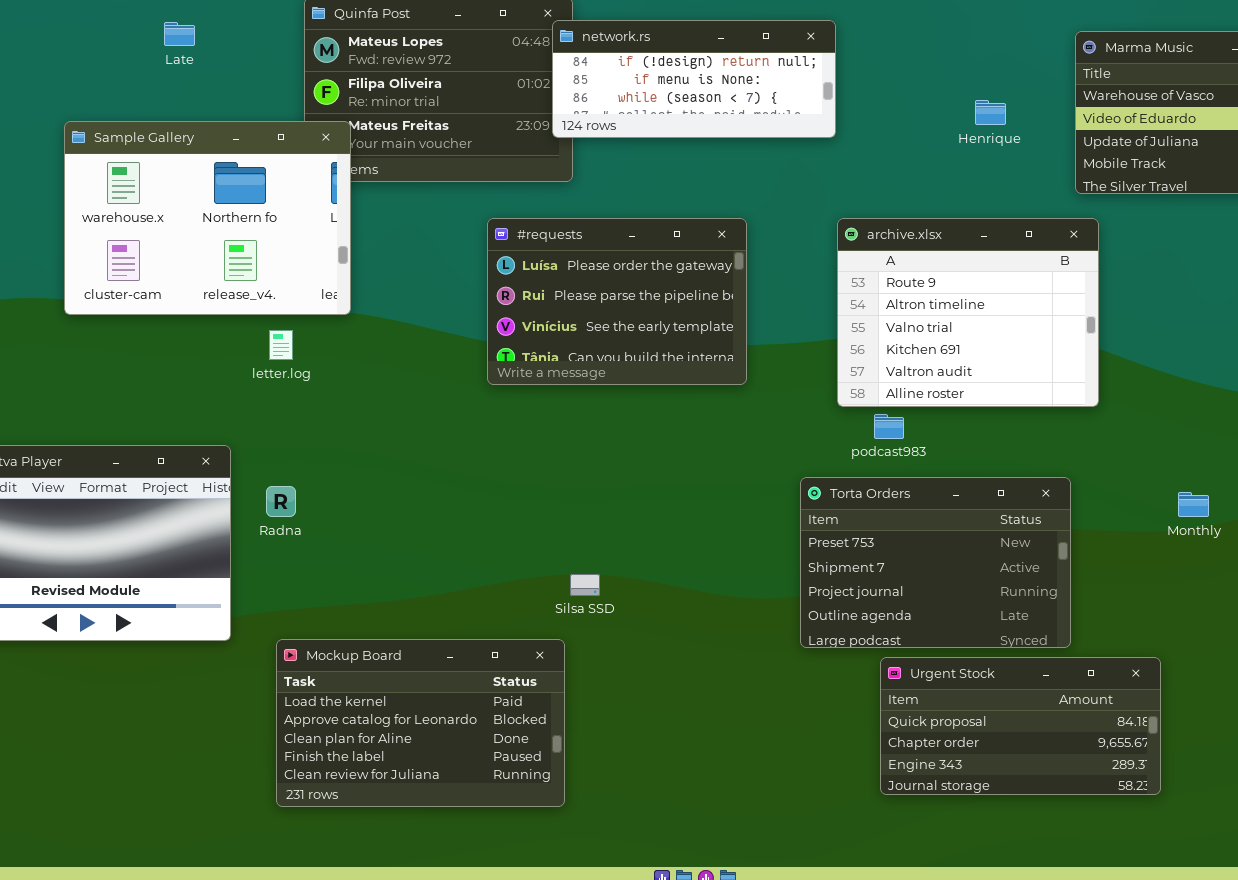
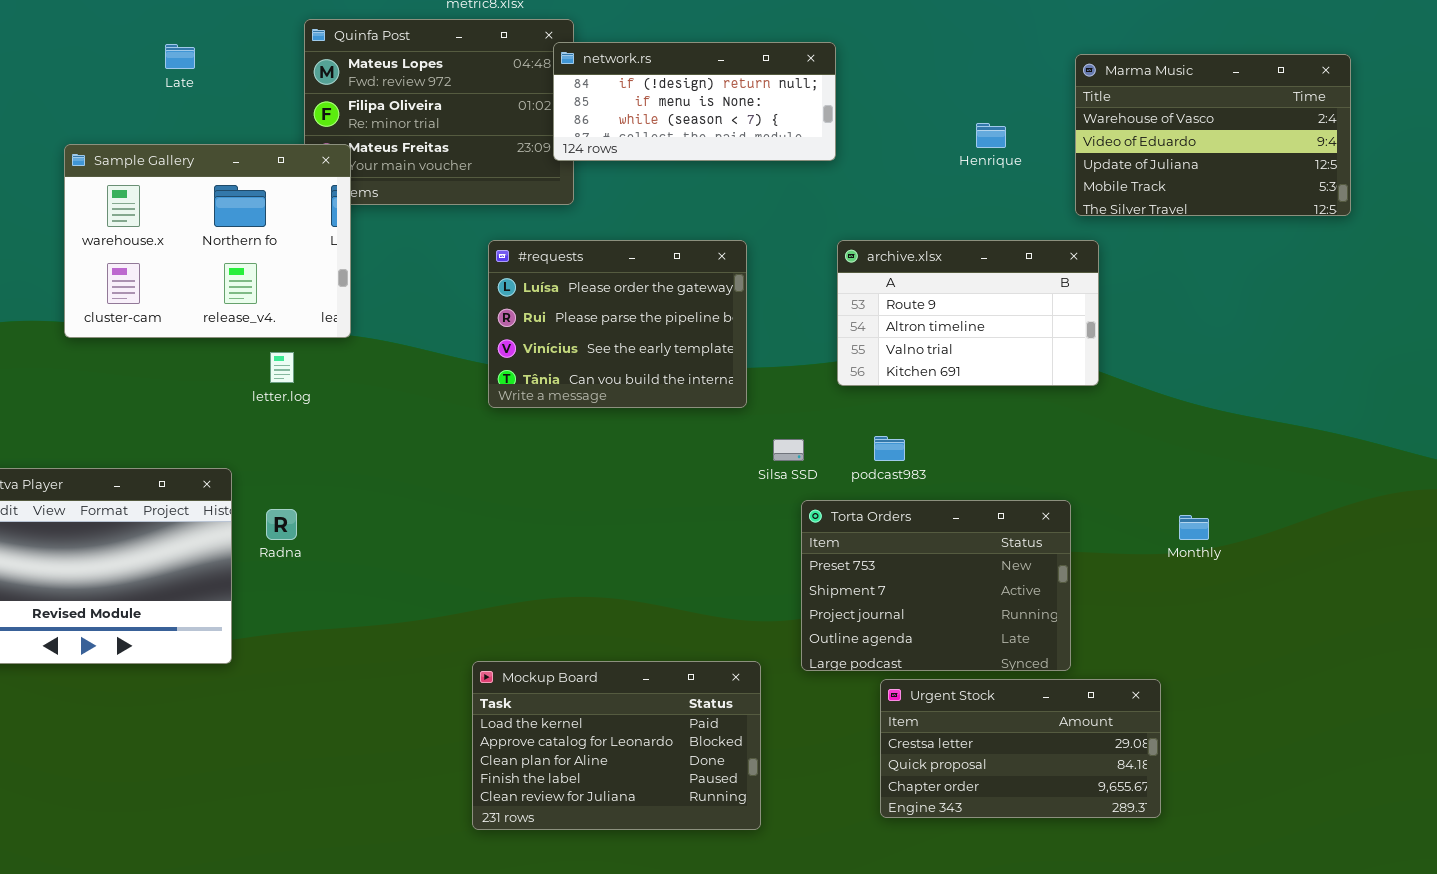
archive.xlsx: [837,218,1099,407] -> [837,240,1099,386], resized
Silsa SSD: [570,574,600,596] -> [773,439,804,461], moved
Mockup Board: [276,639,565,807] -> [472,661,761,830], moved
Urgent Stock: [880,657,1161,795] -> [880,679,1161,818], scrolled up 1 row

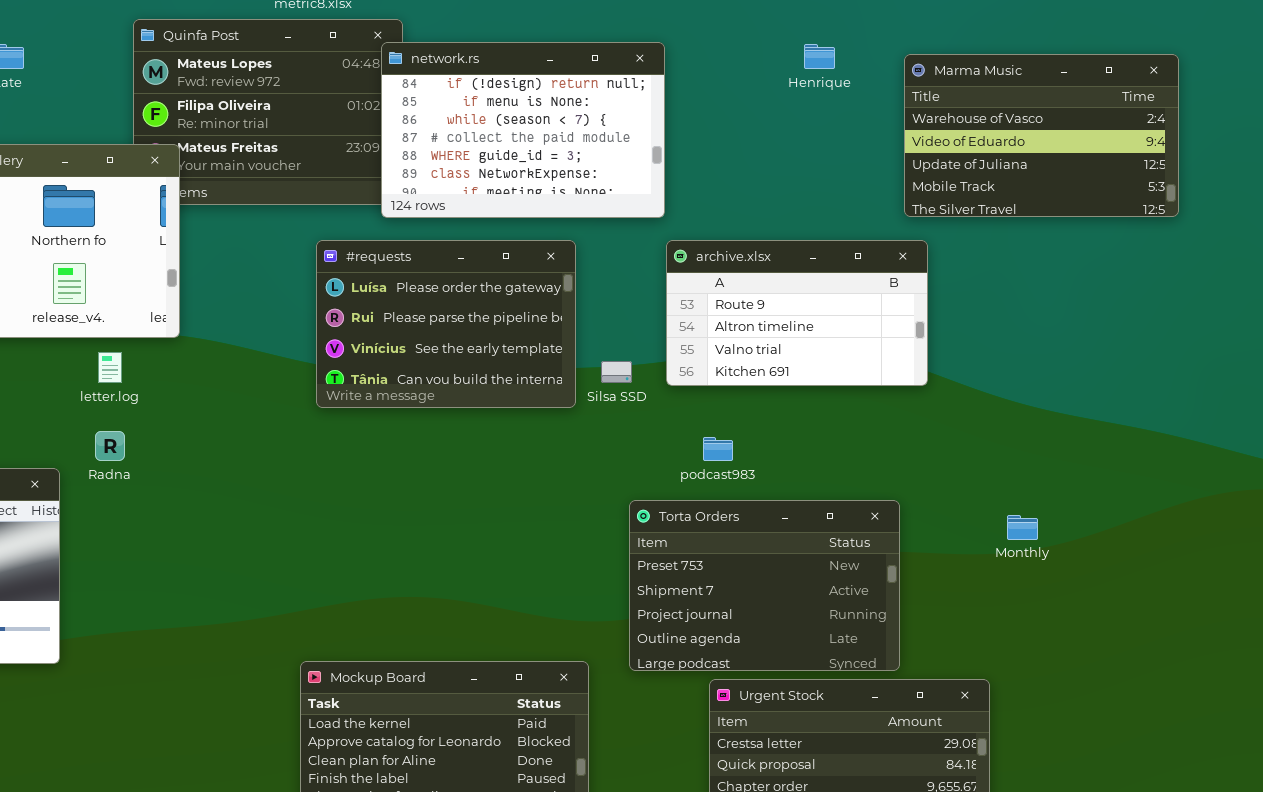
network.rs: [553,42,836,161] -> [381,42,665,218], resized
Henrique: [976,123,1006,148] -> [804,44,835,69], moved
Silsa SSD: [773,439,804,461] -> [601,361,632,383], moved
Radna: [266,509,297,540] -> [95,431,125,461], moved

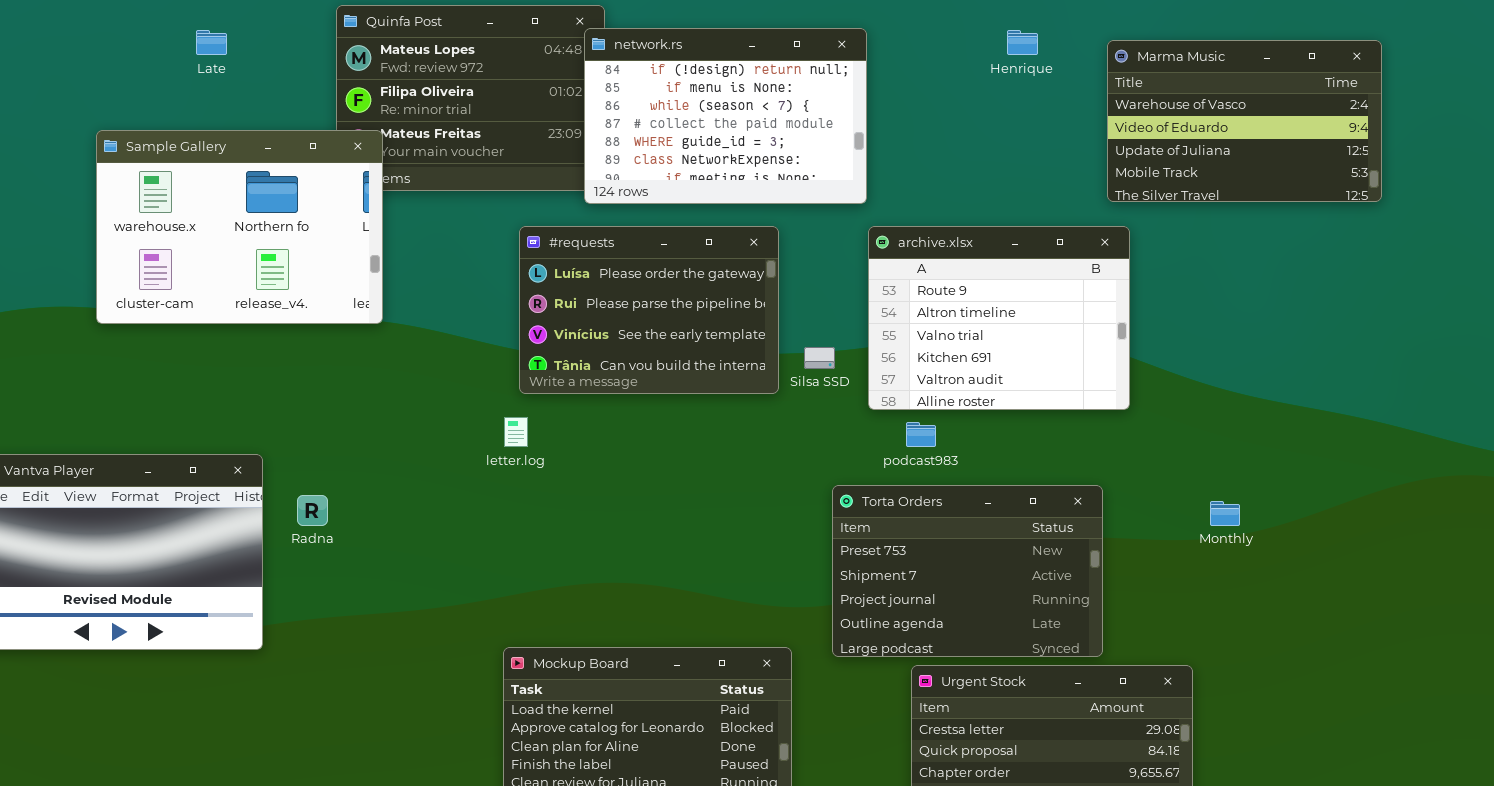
archive.xlsx: [666,240,928,386] -> [868,226,1130,410], resized
letter.log: [98,352,122,383] -> [504,417,528,447], moved
Radna: [95,431,125,461] -> [297,495,328,526], moved

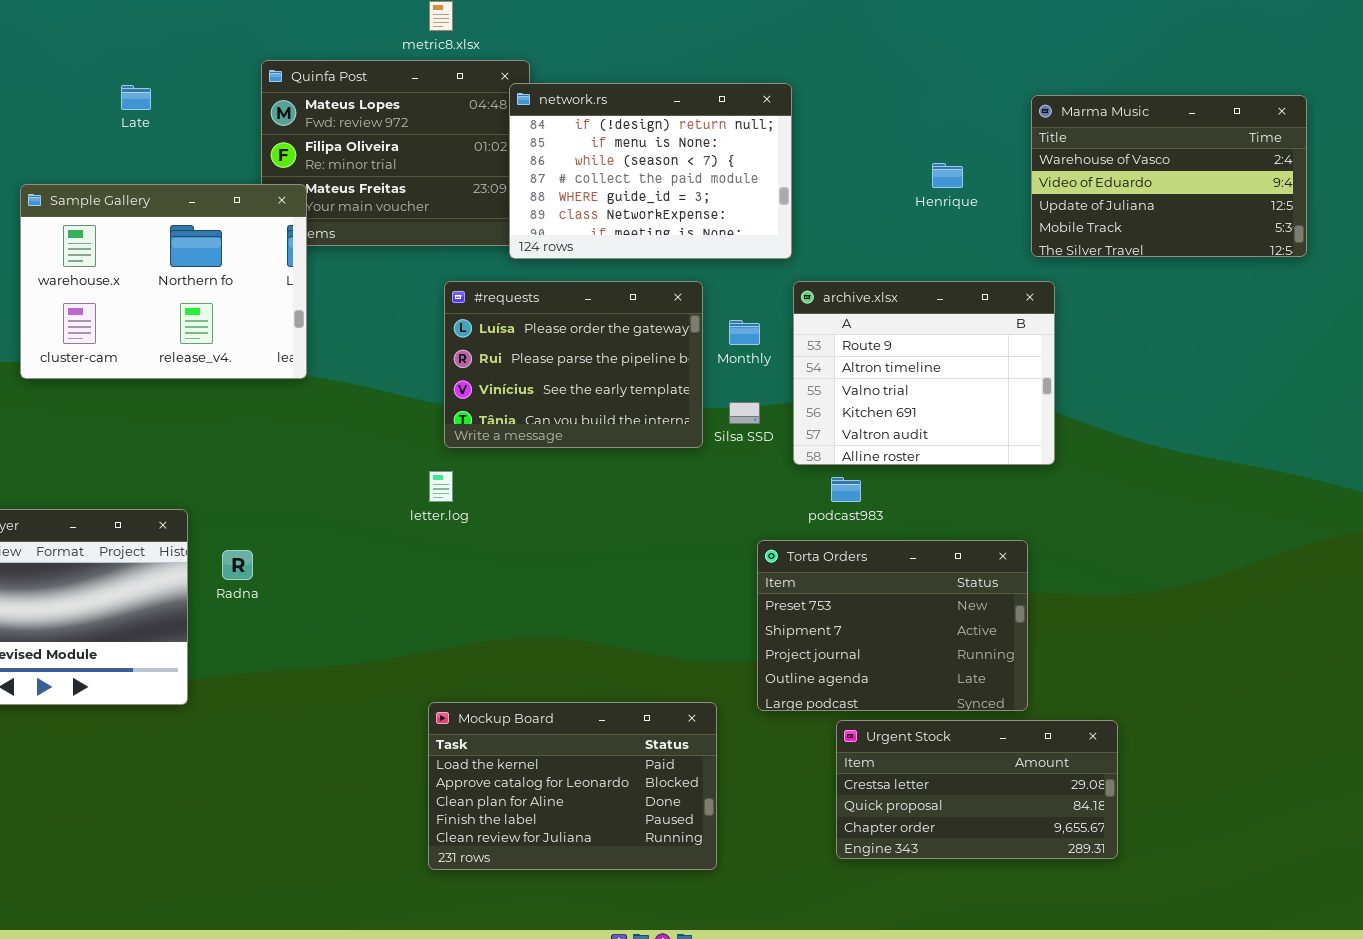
Henrique: [1007,30,1038,55] -> [932,163,963,188], moved
Monthly: [1210,501,1240,526] -> [729,320,760,345], moved

